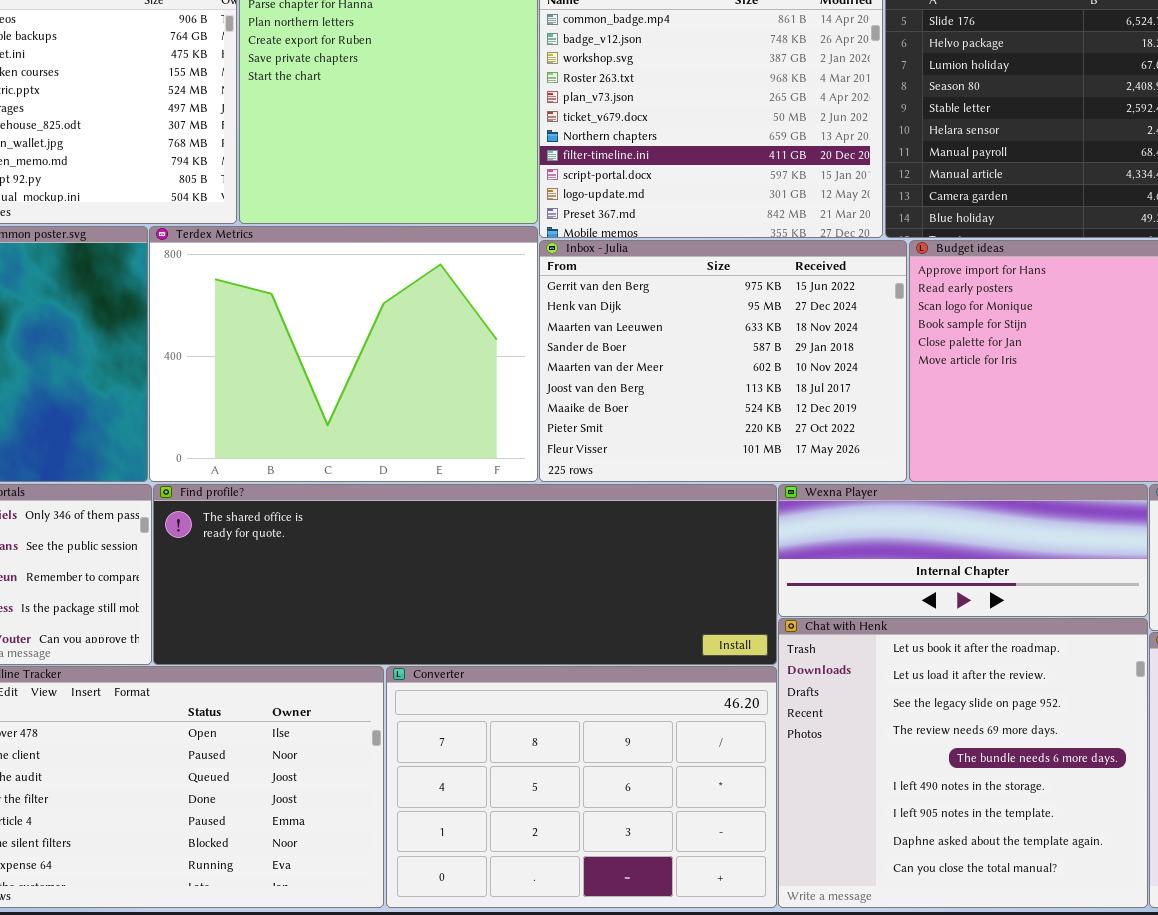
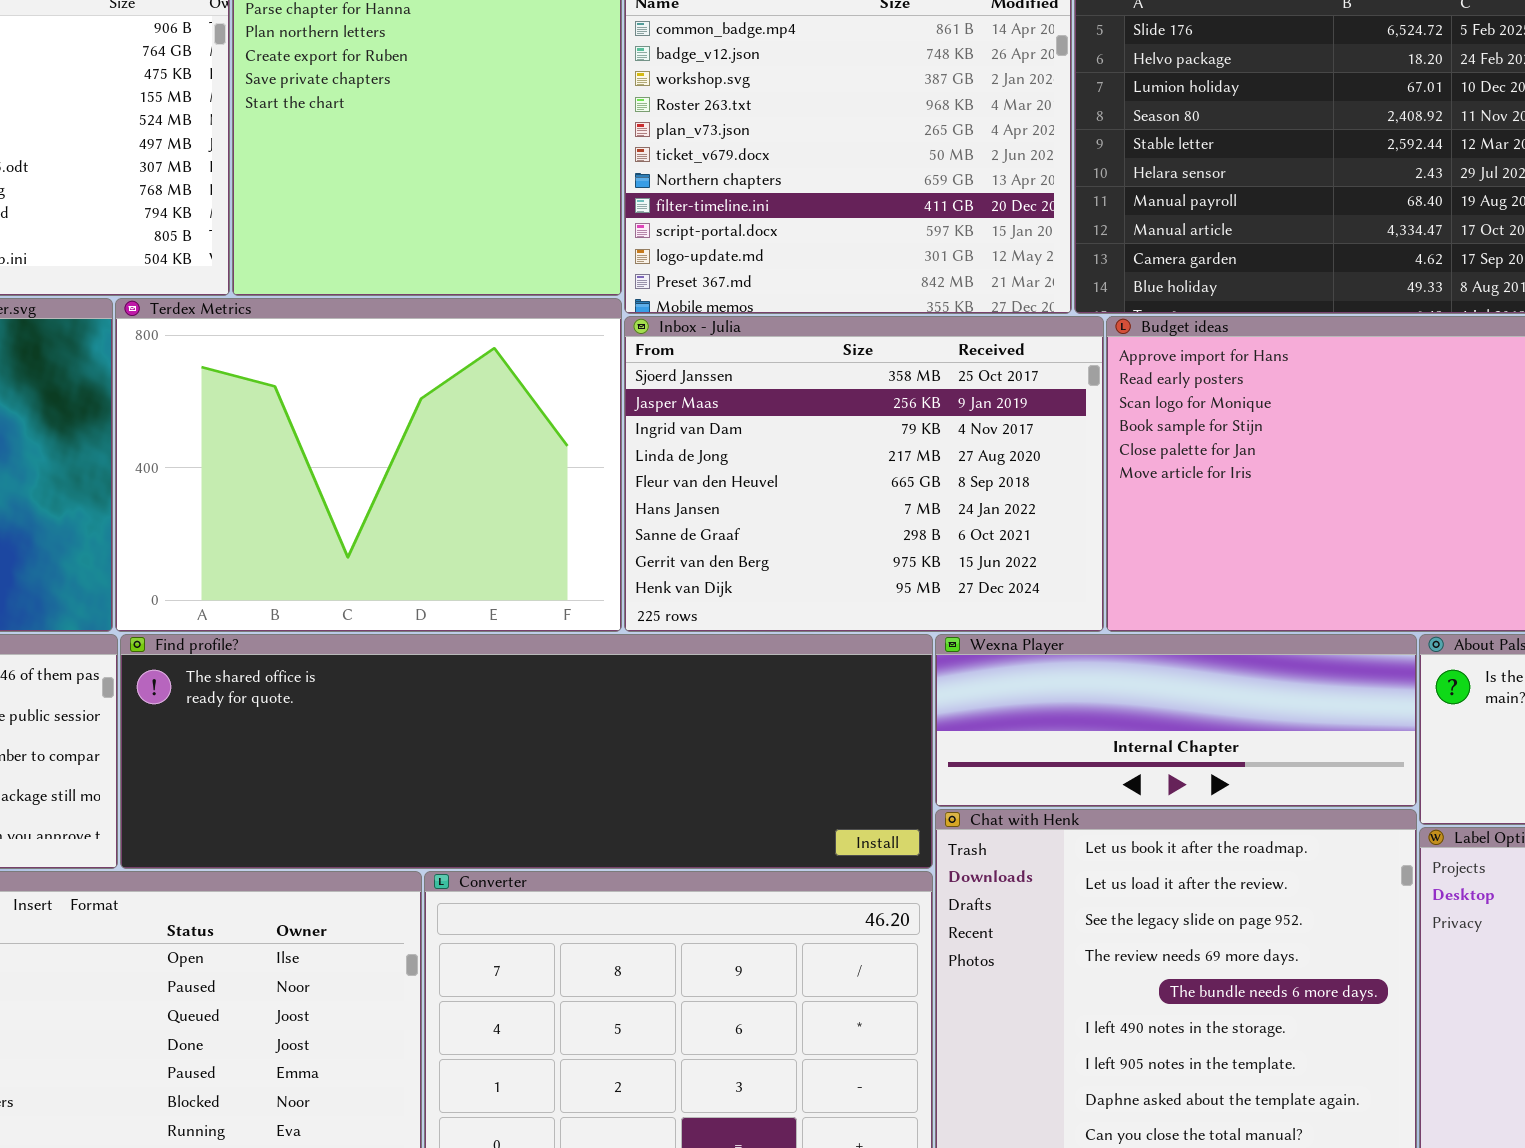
Inbox - Julia: [539,240,907,482] -> [624,316,1104,632], scrolled up 7 rows

